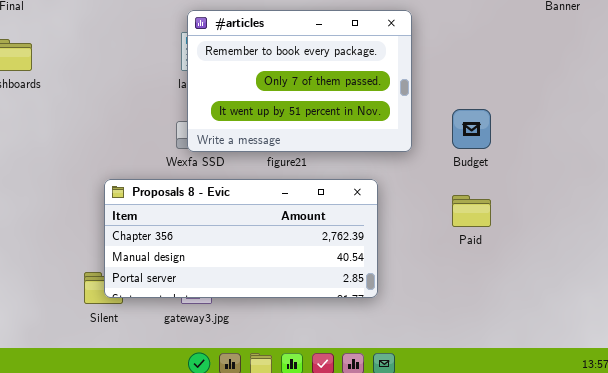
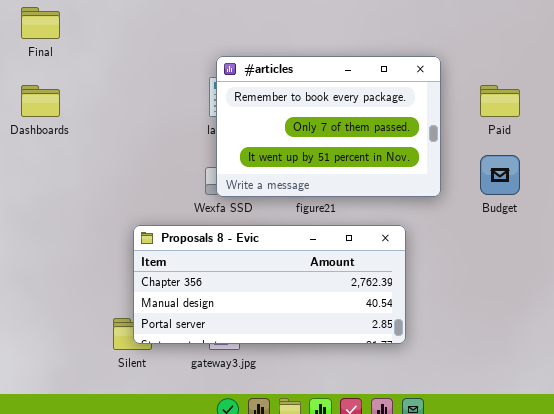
Paid: [452,195,491,227] -> [480,85,520,117], moved

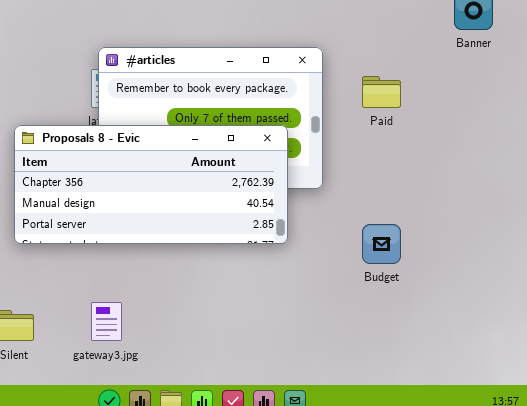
Budget: [480,155,520,195] -> [362,224,401,264], moved
Proposals 8 - Evic: [133,225,406,344] -> [14,125,288,244], moved

